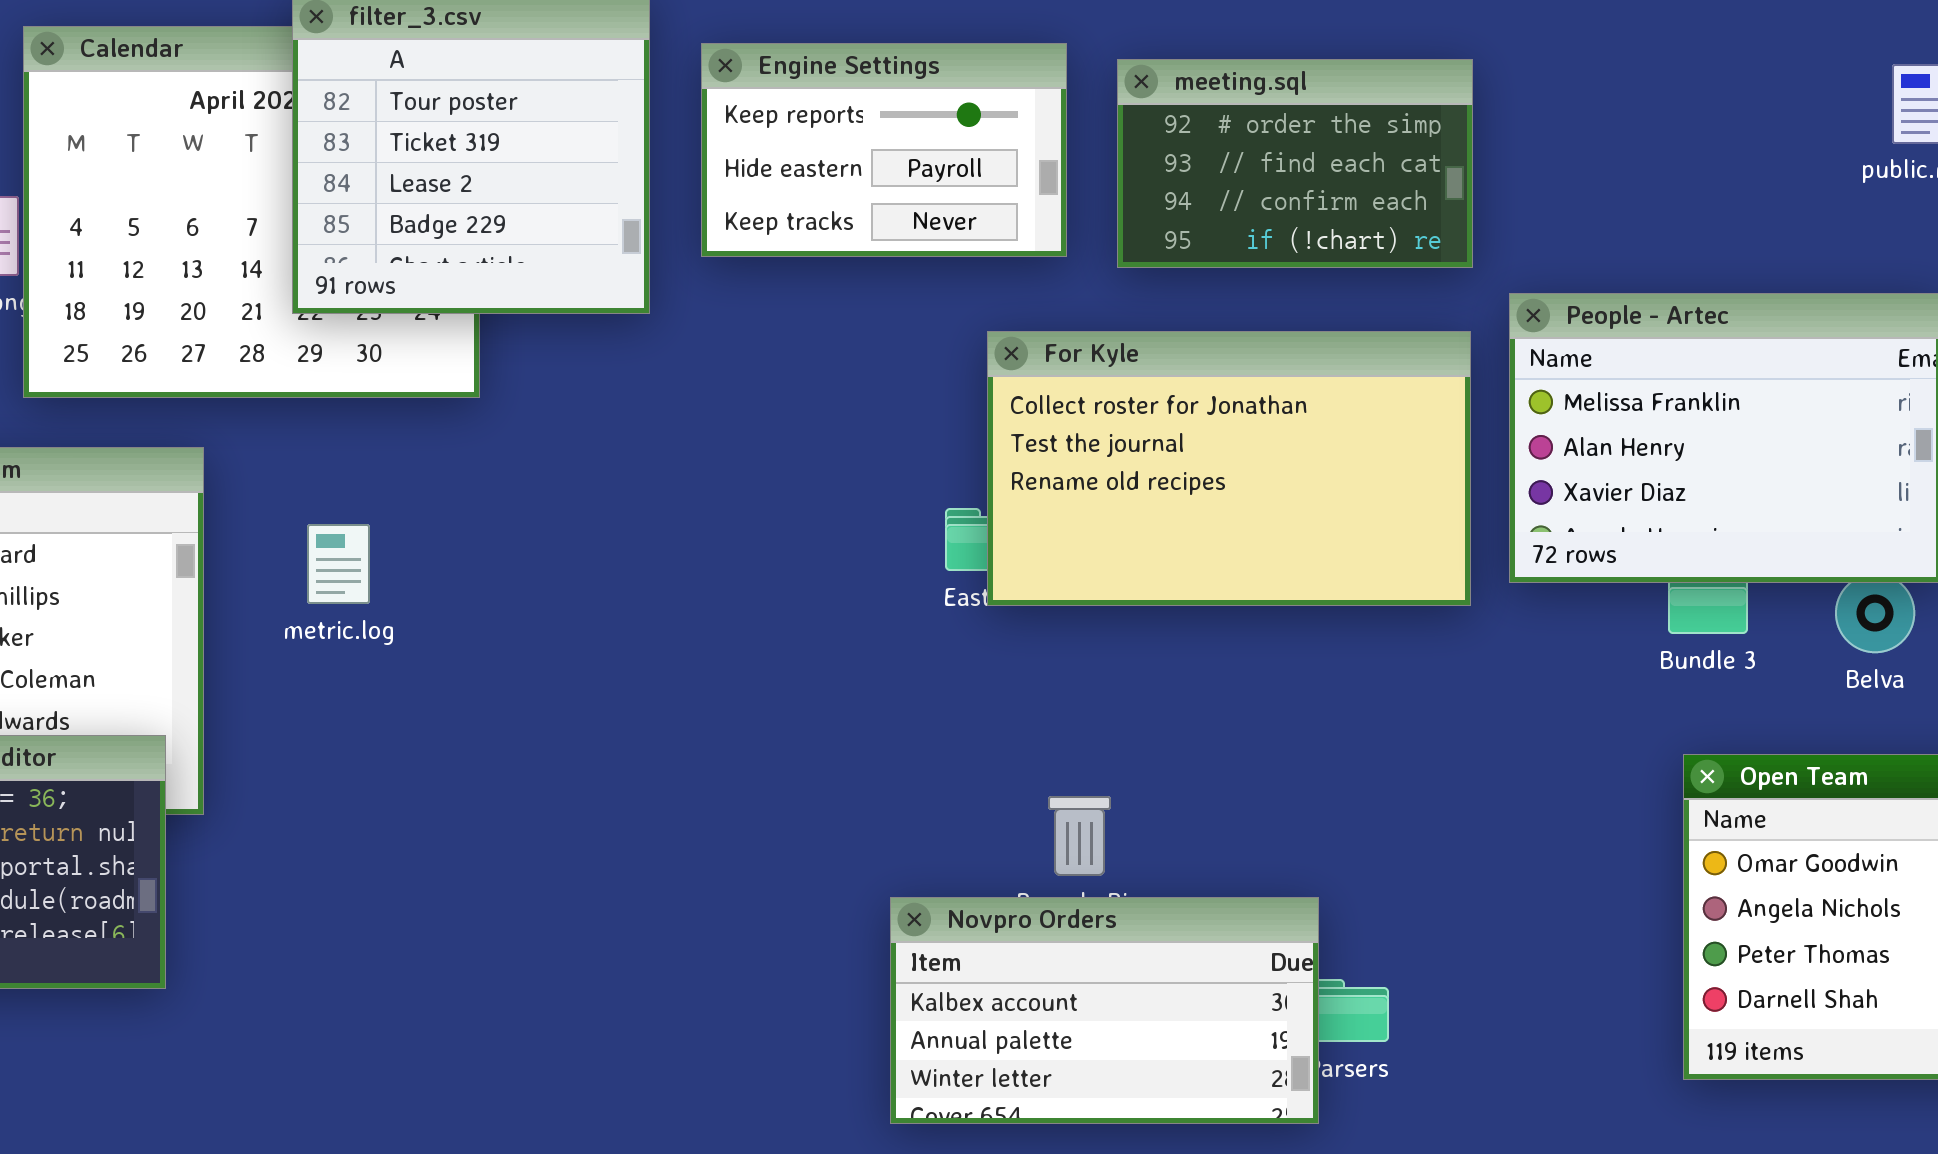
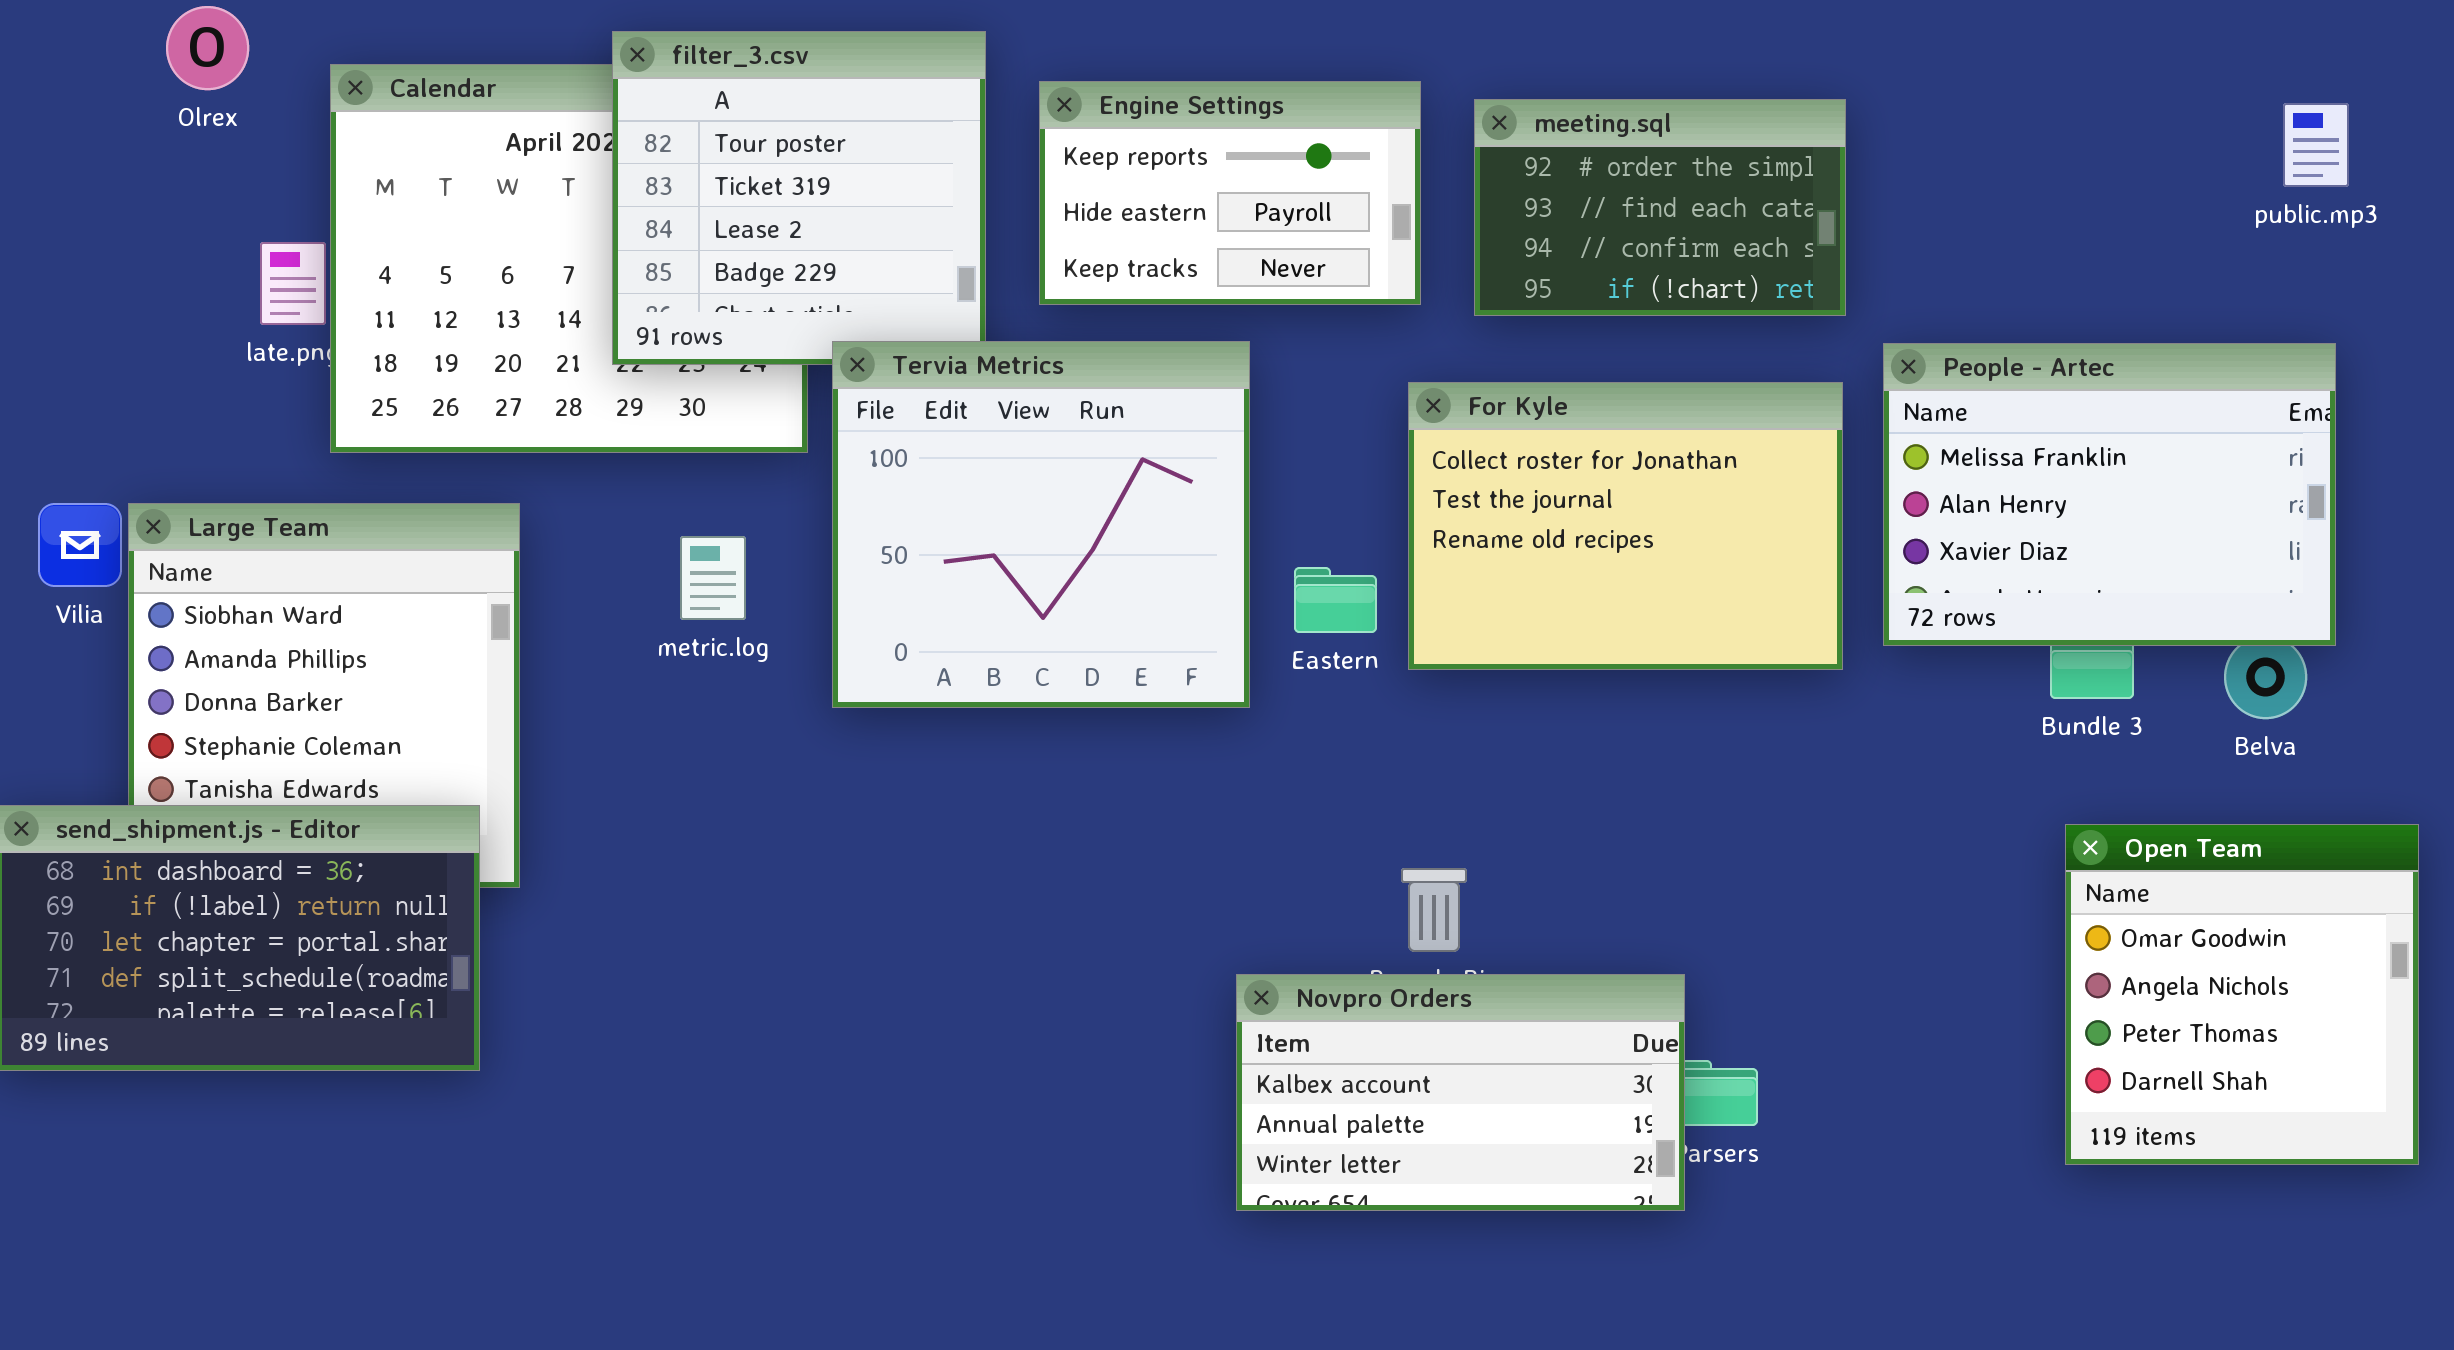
Tervia Metrics: none -> [832,341,1250,708], opened
For Kyle: [987,331,1471,606] -> [1408,382,1843,670], resized
metric.log: [307,524,370,604] -> [680,536,746,620], moved

